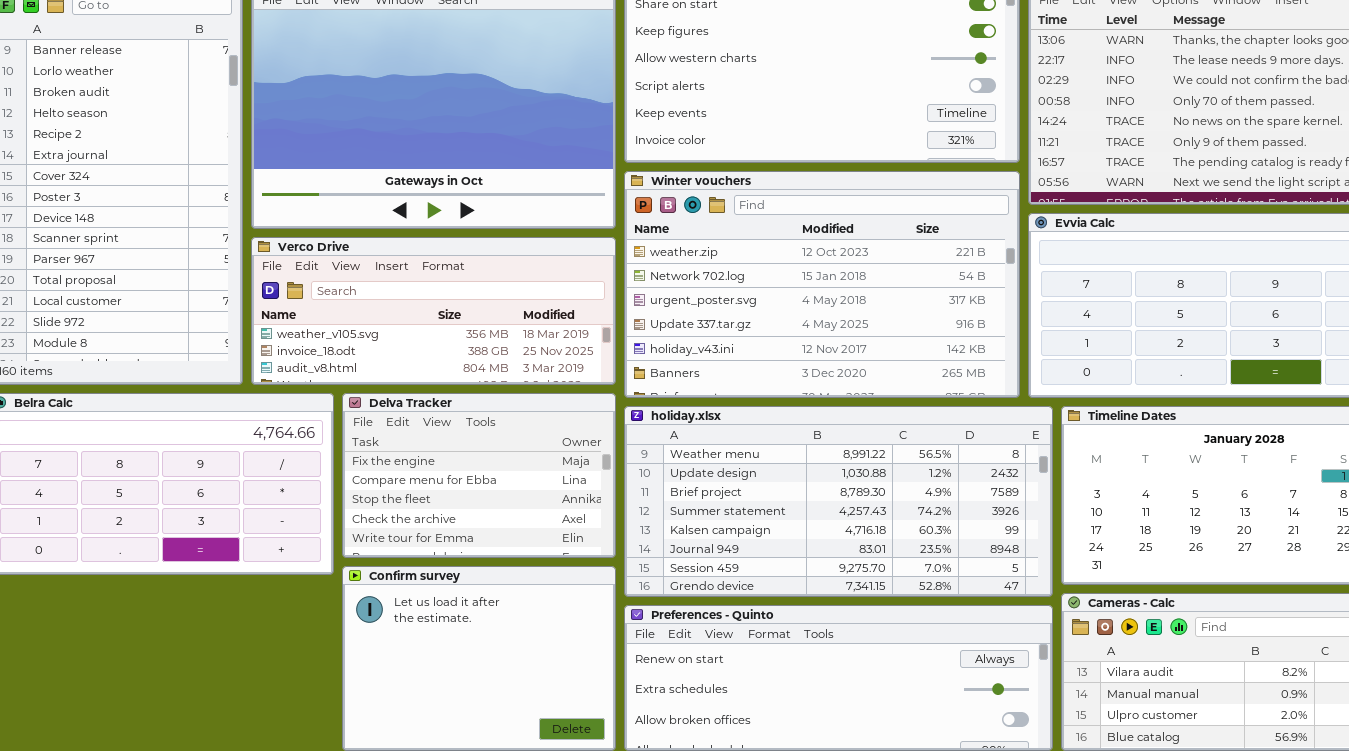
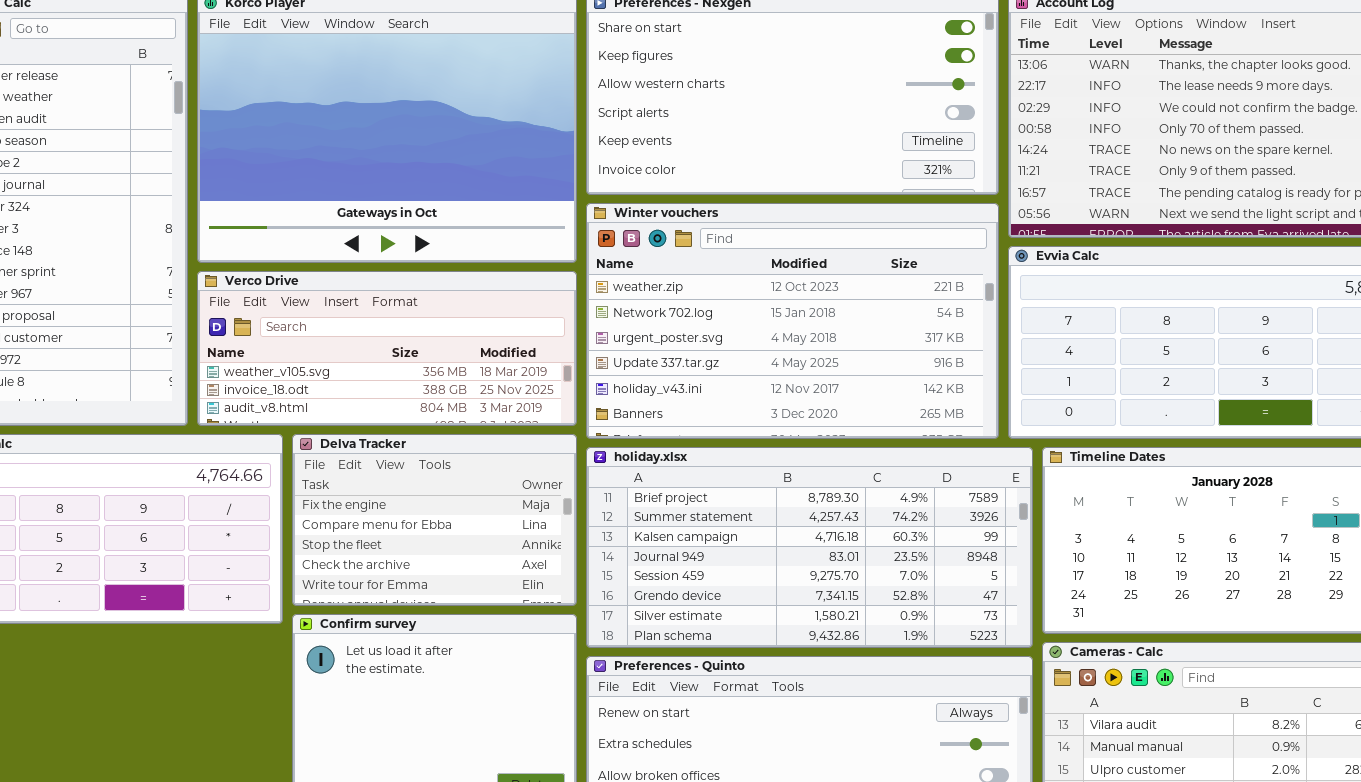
holiday.xlsx: [624,406,1053,597] -> [586,447,1033,648], scrolled down 2 rows

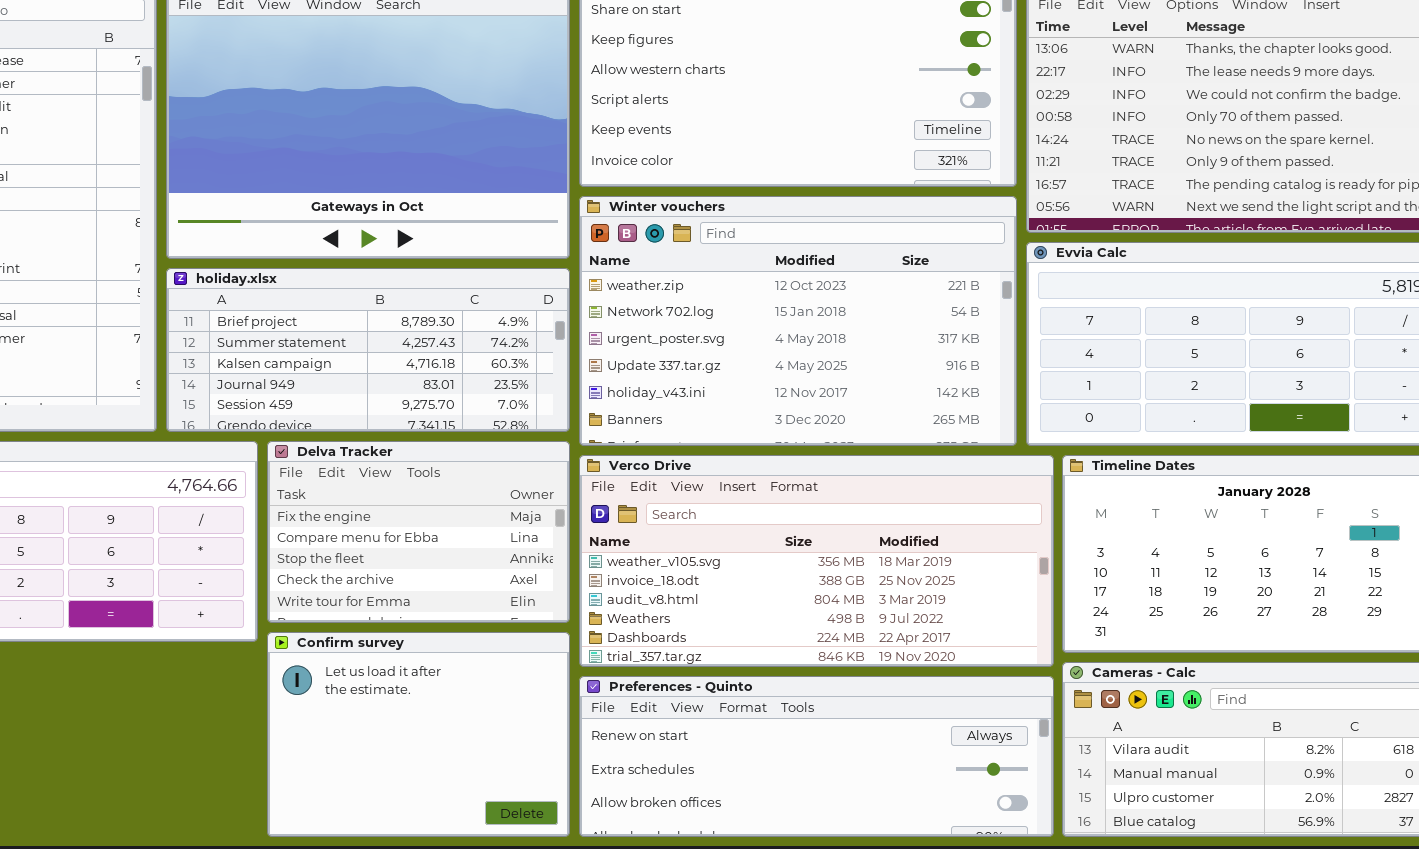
Verco Drive: [197,271,577,426] -> [579,455,1054,667], moved, resized
holiday.xlsx: [586,447,1033,648] -> [166,268,570,432], moved, resized

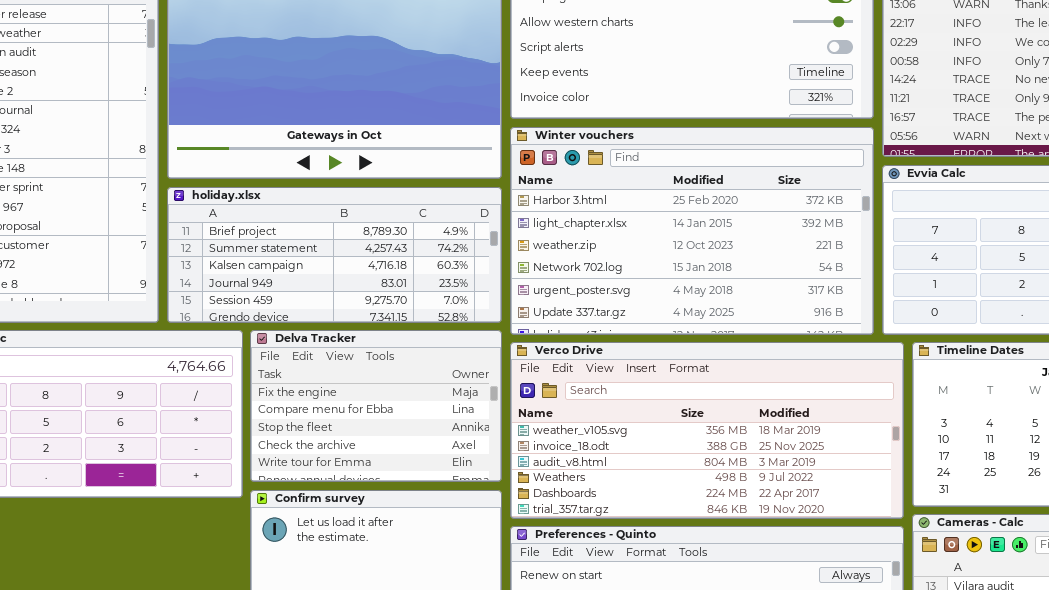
Winter vouchers: [579,196,1017,446] -> [510,127,874,335], scrolled up 2 rows

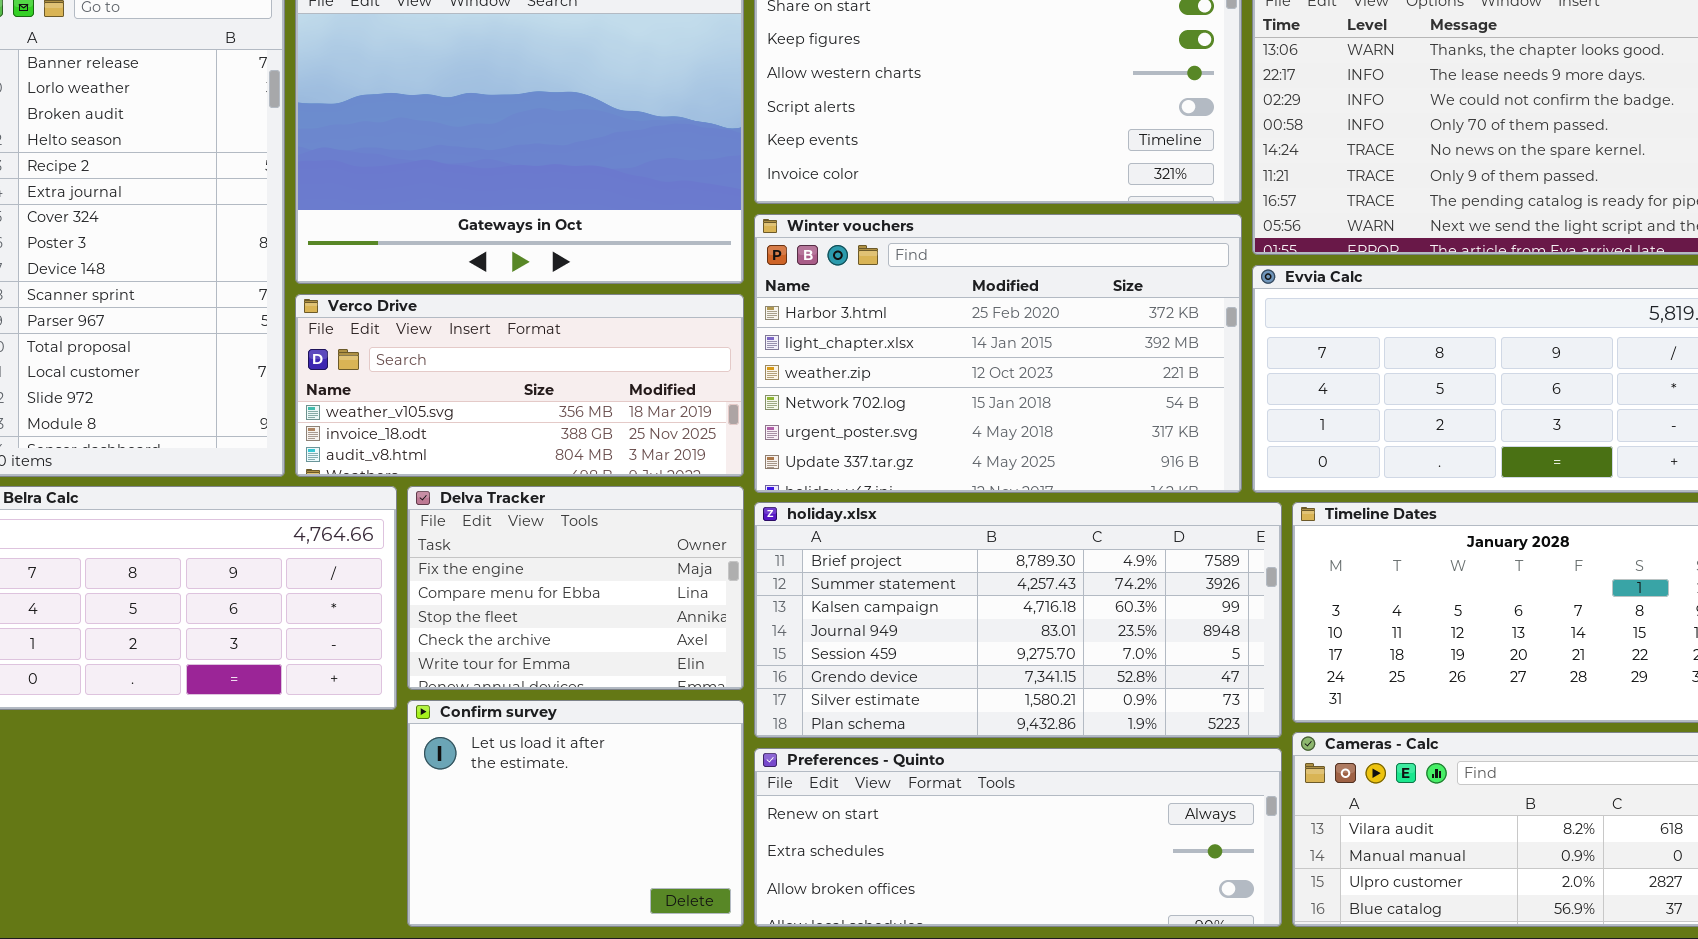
holiday.xlsx: [167,187,502,323] -> [754,502,1282,738], moved, resized
Verco Drive: [510,342,904,519] -> [295,294,744,477], moved, resized

